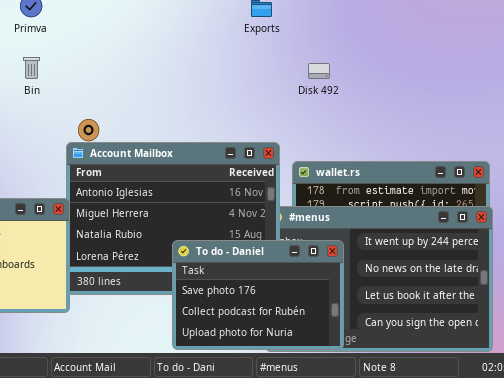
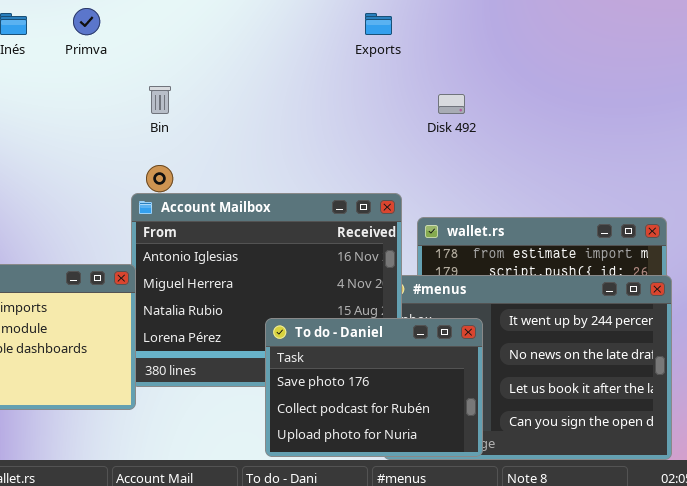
Bin: [23,57,40,79] -> [149,86,171,114], moved

